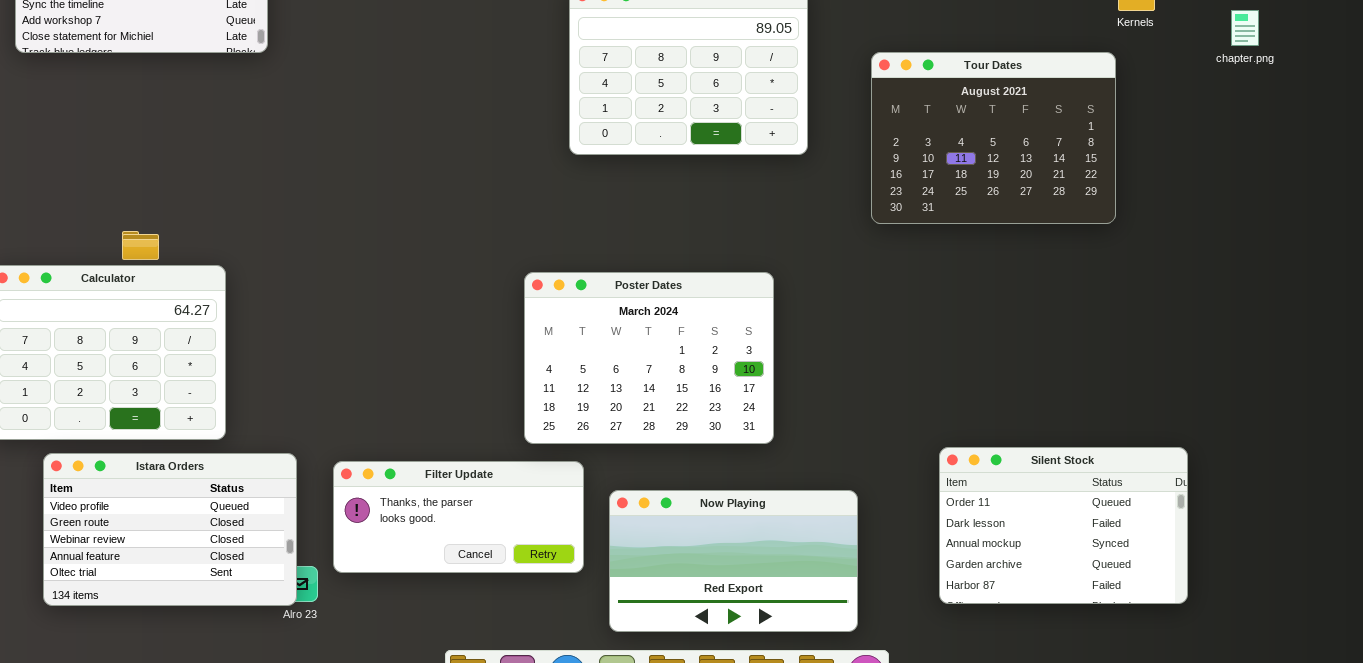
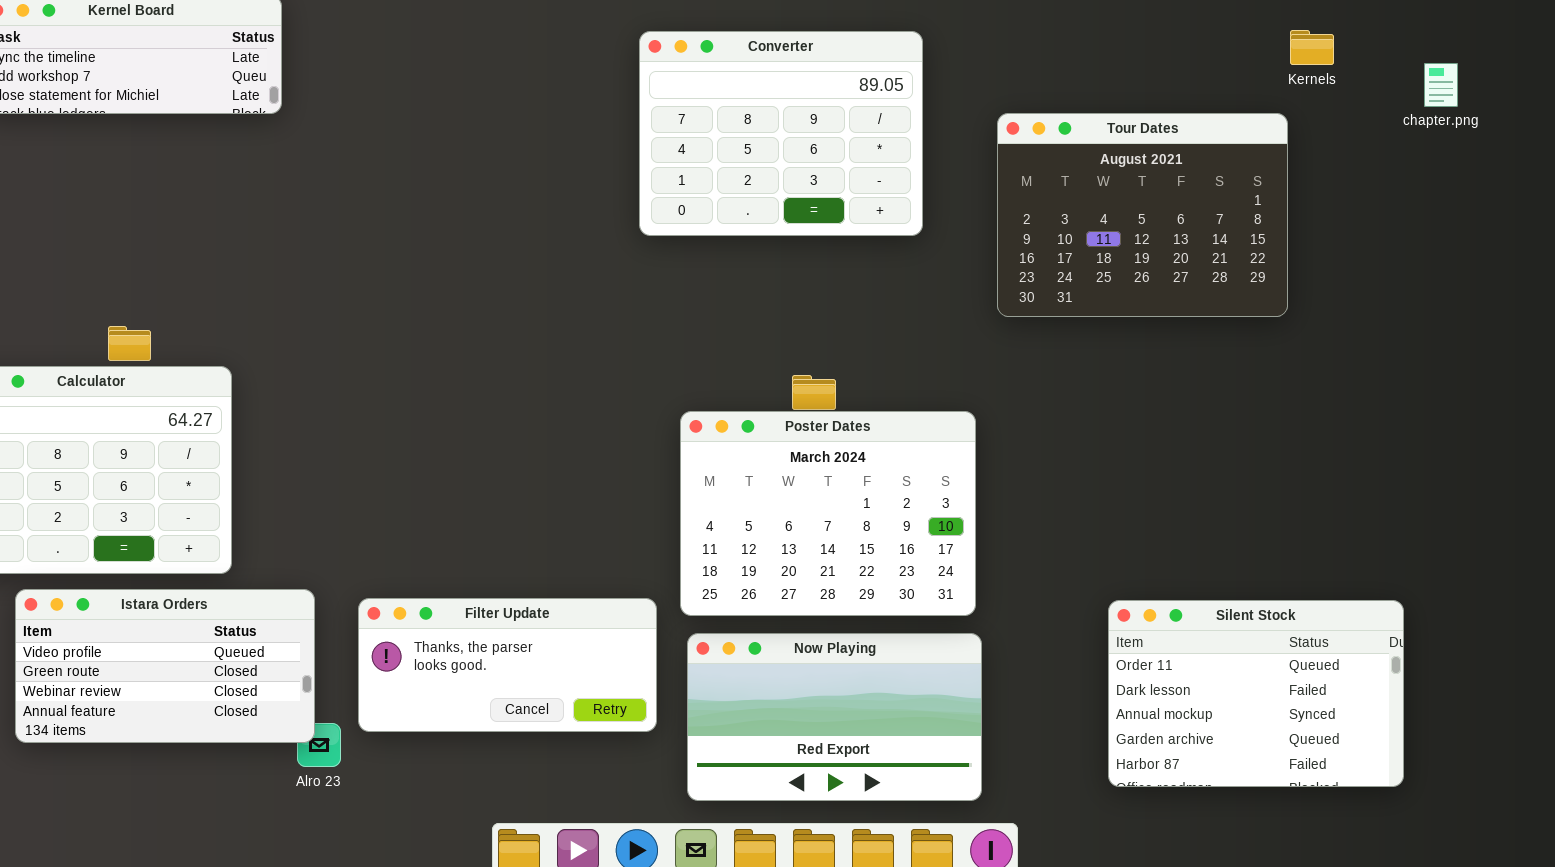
Poster Dates: [524,272,774,444] -> [680,411,976,616], moved
Silent Stock: [939,447,1188,604] -> [1108,600,1404,787], moved
Istara Orders: [43,453,297,606] -> [15,589,315,743], resized

